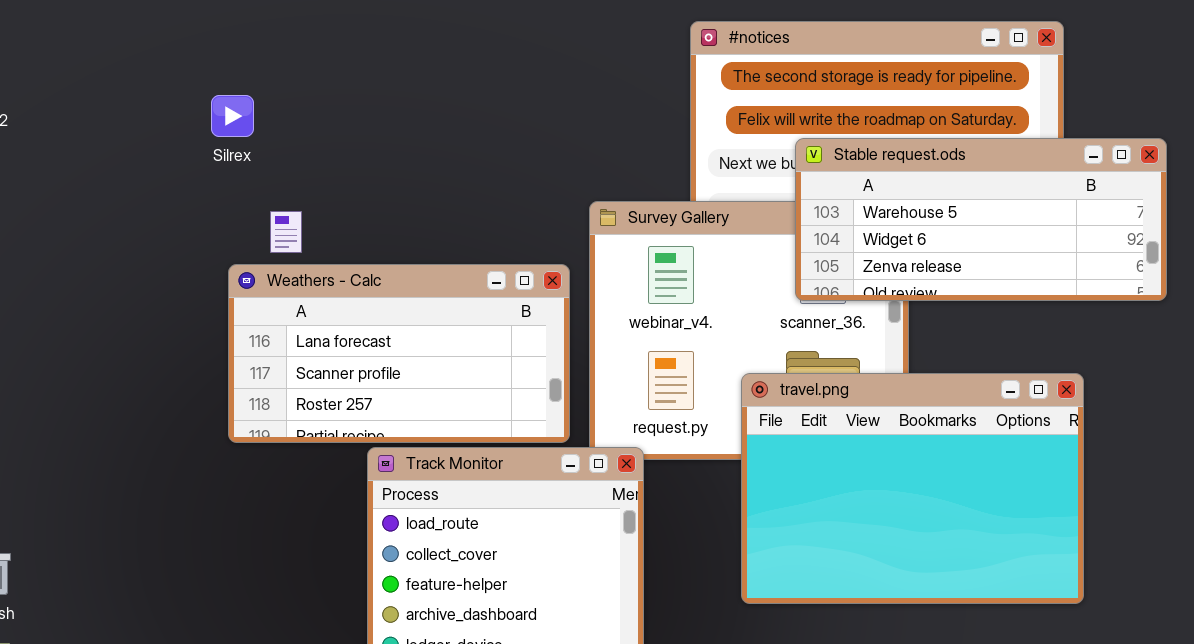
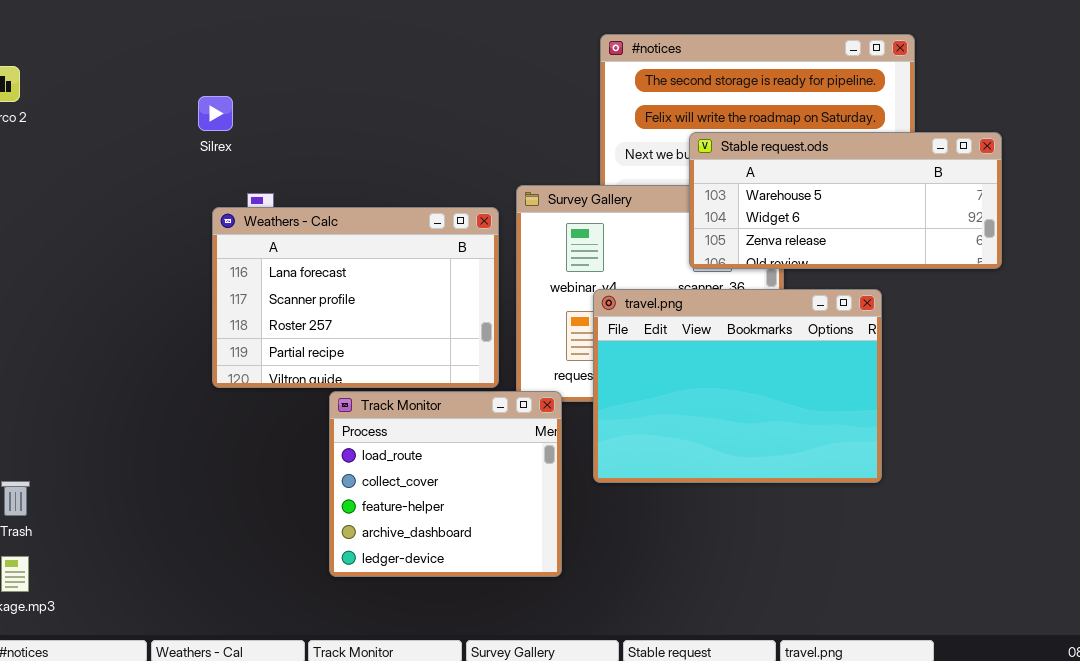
Weathers - Calc: [228,264,570,443] -> [212,207,499,388], resized
travel.png: [741,373,1084,604] -> [593,289,882,483], moved

